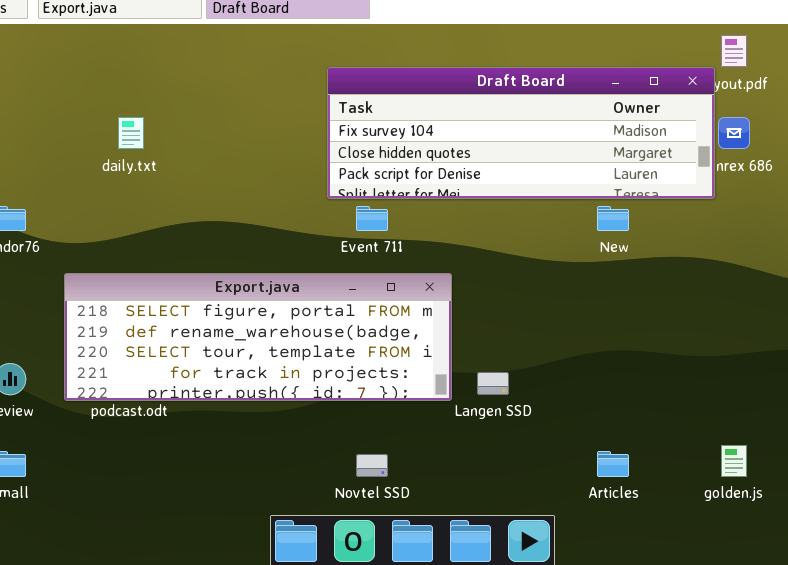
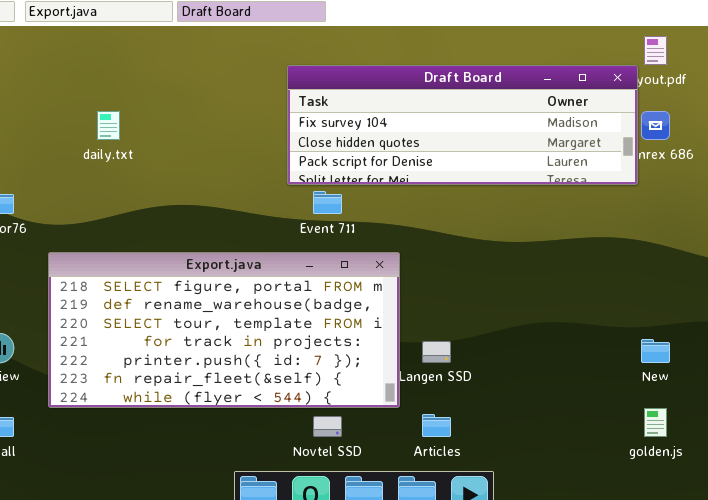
New: [597,206,629,231] -> [641,339,670,363], moved
Export.java: [64,273,452,401] -> [48,252,400,408], resized
Articles: [597,451,629,477] -> [422,414,451,437], moved

